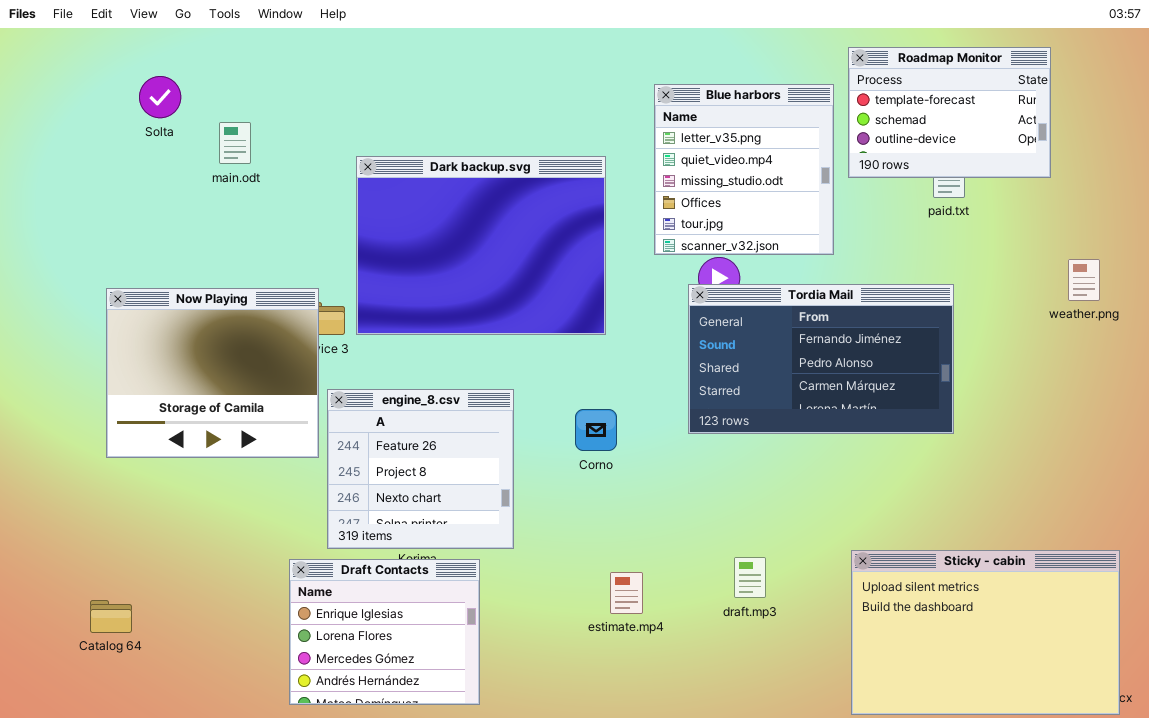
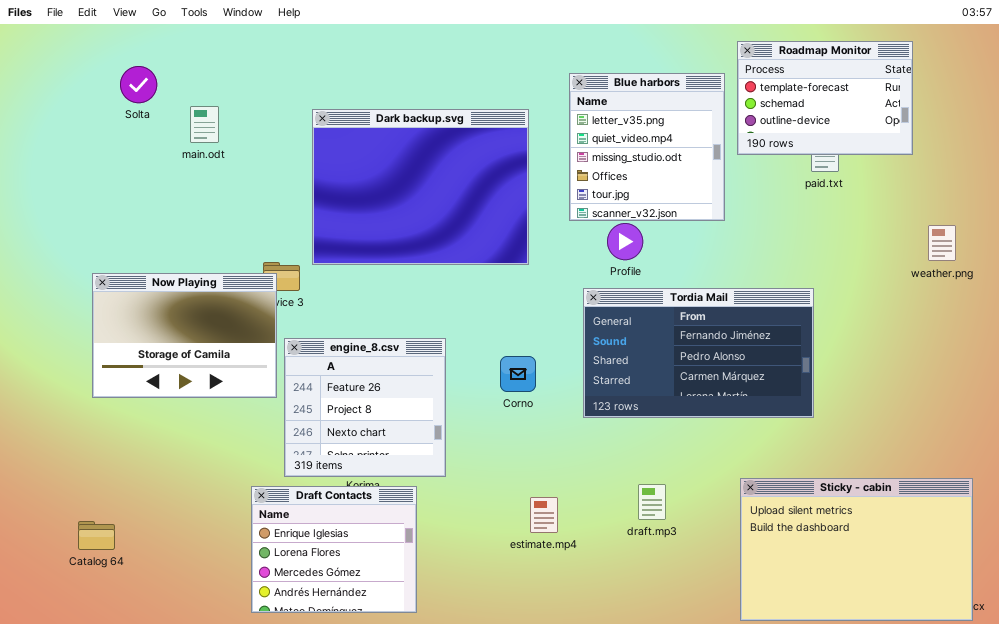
Dark backup.svg: [356,156,606,335] -> [312,109,529,265], moved
Tordia Mail: [688,284,954,434] -> [583,288,814,418], moved
Now Playing: [106,288,319,458] -> [92,273,277,398], resized

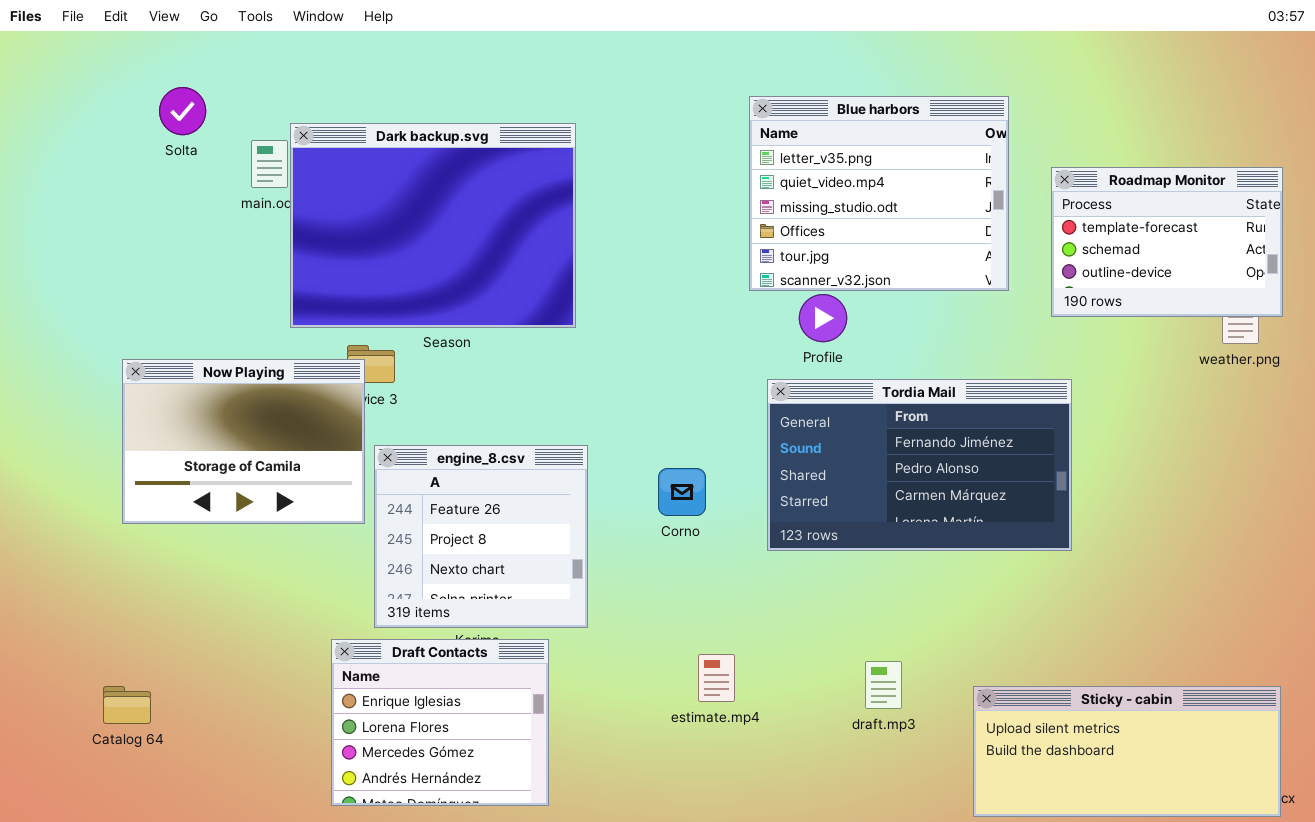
Roadmap Monitor: [737,41,913,155] -> [1051,167,1283,317], moved
Blue harbors: [569,73,725,221] -> [749,96,1009,291], resized
Dark backup.svg: [312,109,529,265] -> [290,123,576,328], moved
Sticky - cabin: [740,478,973,621] -> [973,686,1281,817], resized
draft.mp3: [638,484,666,520] -> [865,661,902,709], moved

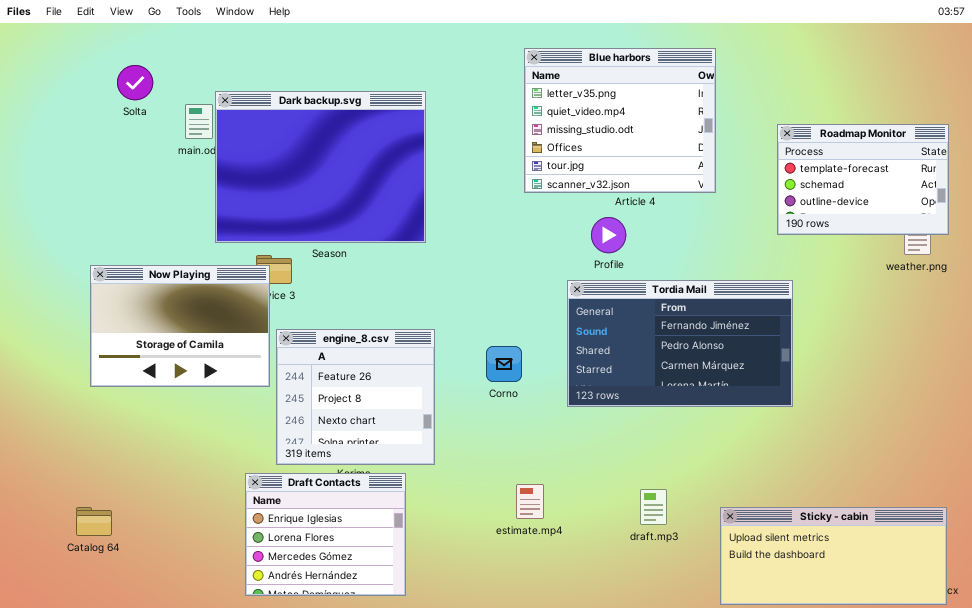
Blue harbors: [749,96,1009,291] -> [524,48,716,193], moved

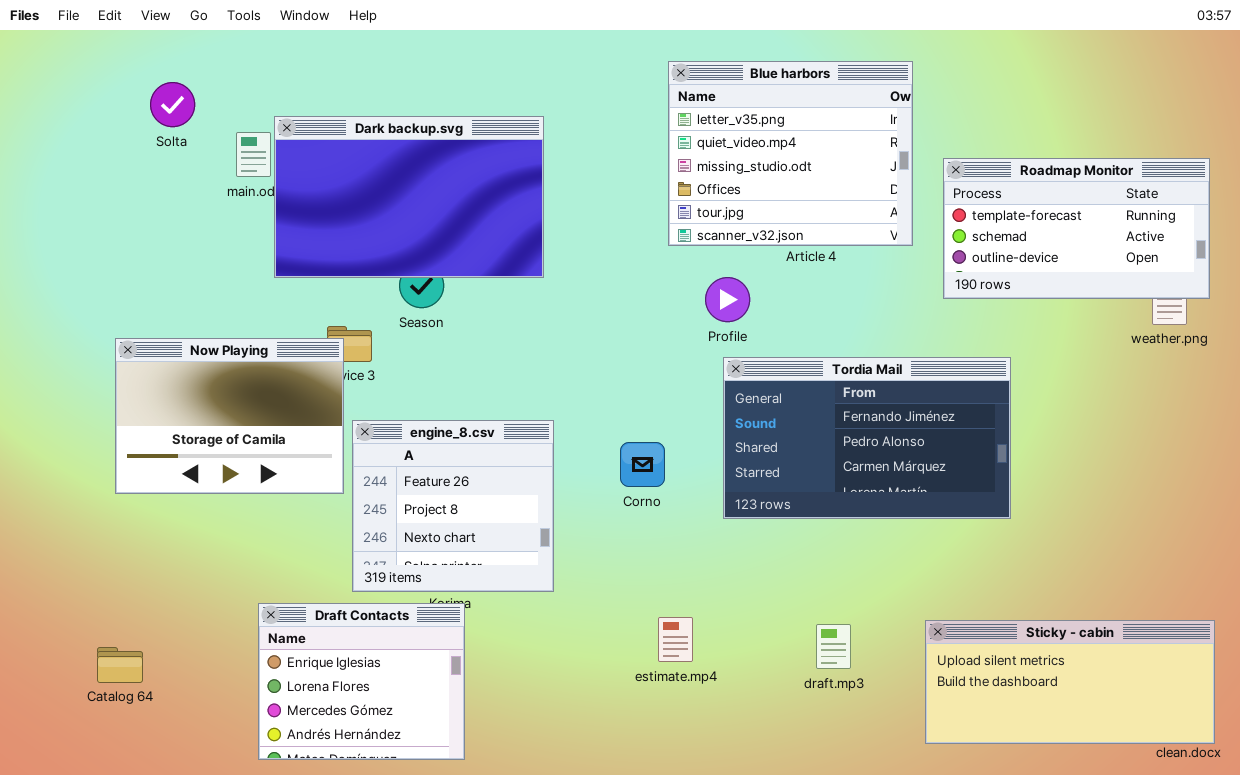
Dark backup.svg: [215,91,426,243] -> [274,116,544,278], resized
Roadmap Monitor: [777,124,949,235] -> [943,158,1210,299], resized
Profile: [591,217,626,253] -> [705,277,750,322], moved
Draft Contacts: [245,473,406,596] -> [258,603,465,760], moved
Sticky - cabin: [720,507,947,605] -> [925,620,1215,744], moved

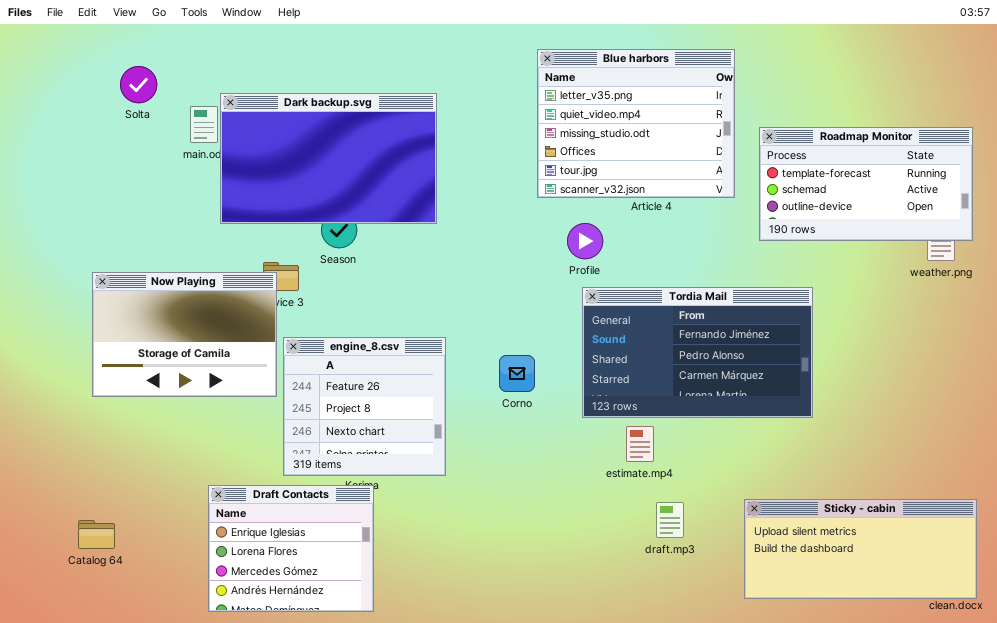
estimate.mp4: [658,617,693,662] -> [626,426,654,462], moved

